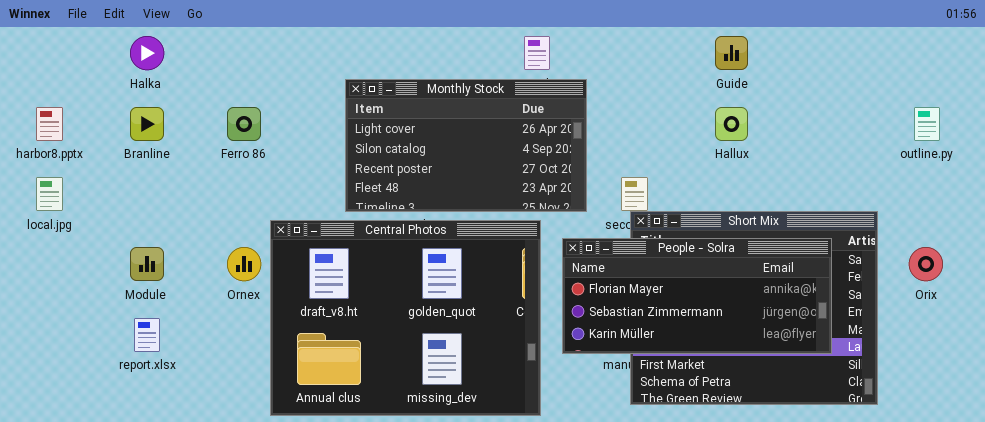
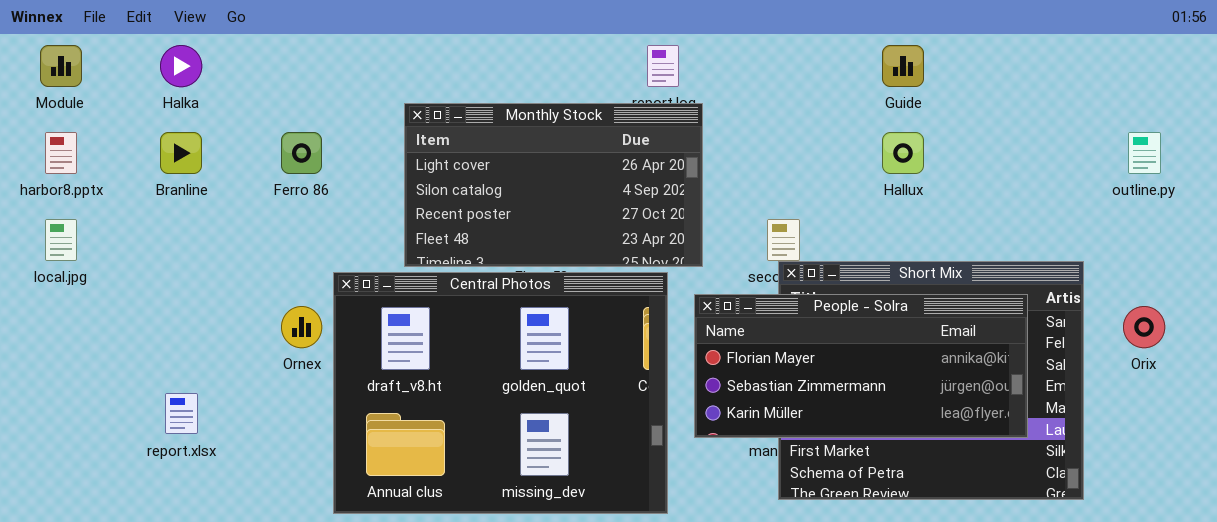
Monthly Stock: [345,79,587,212] -> [404,103,703,267], moved
Module: [130,247,164,281] -> [40,45,82,87], moved

